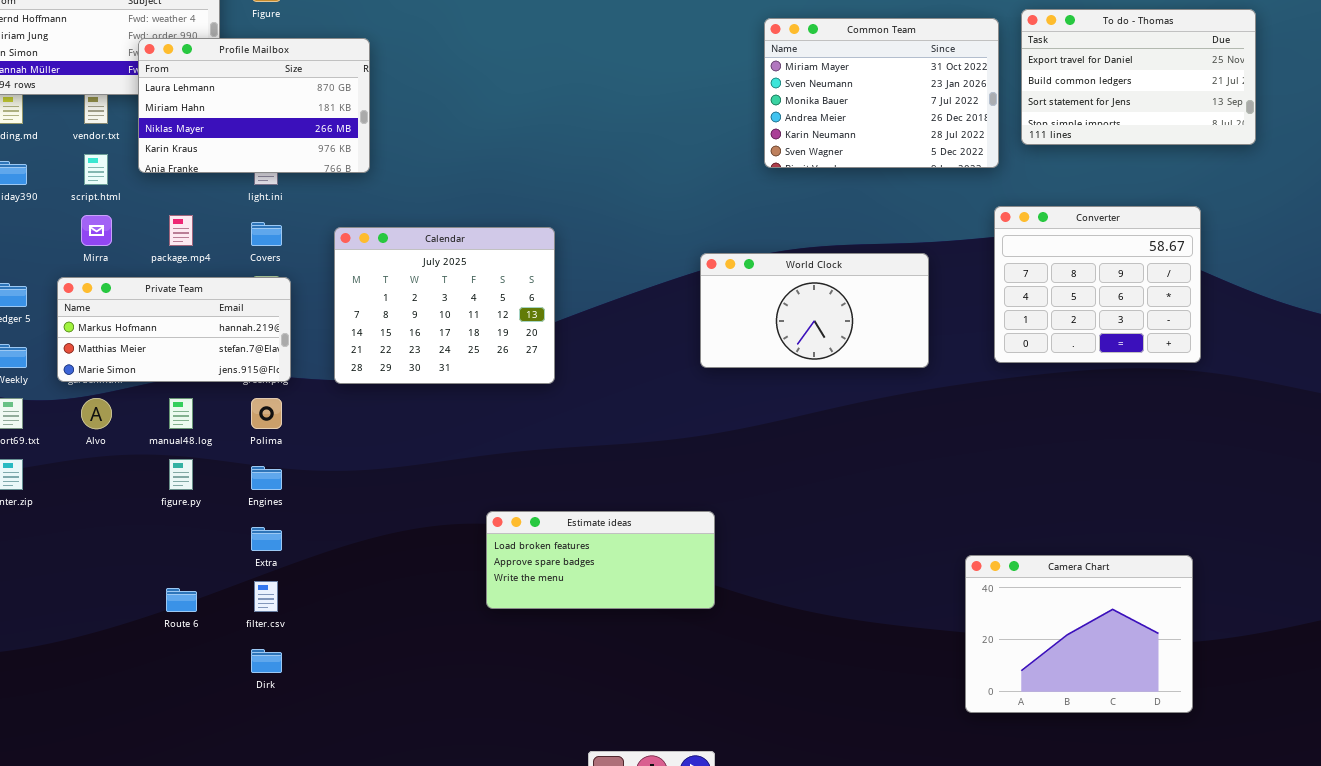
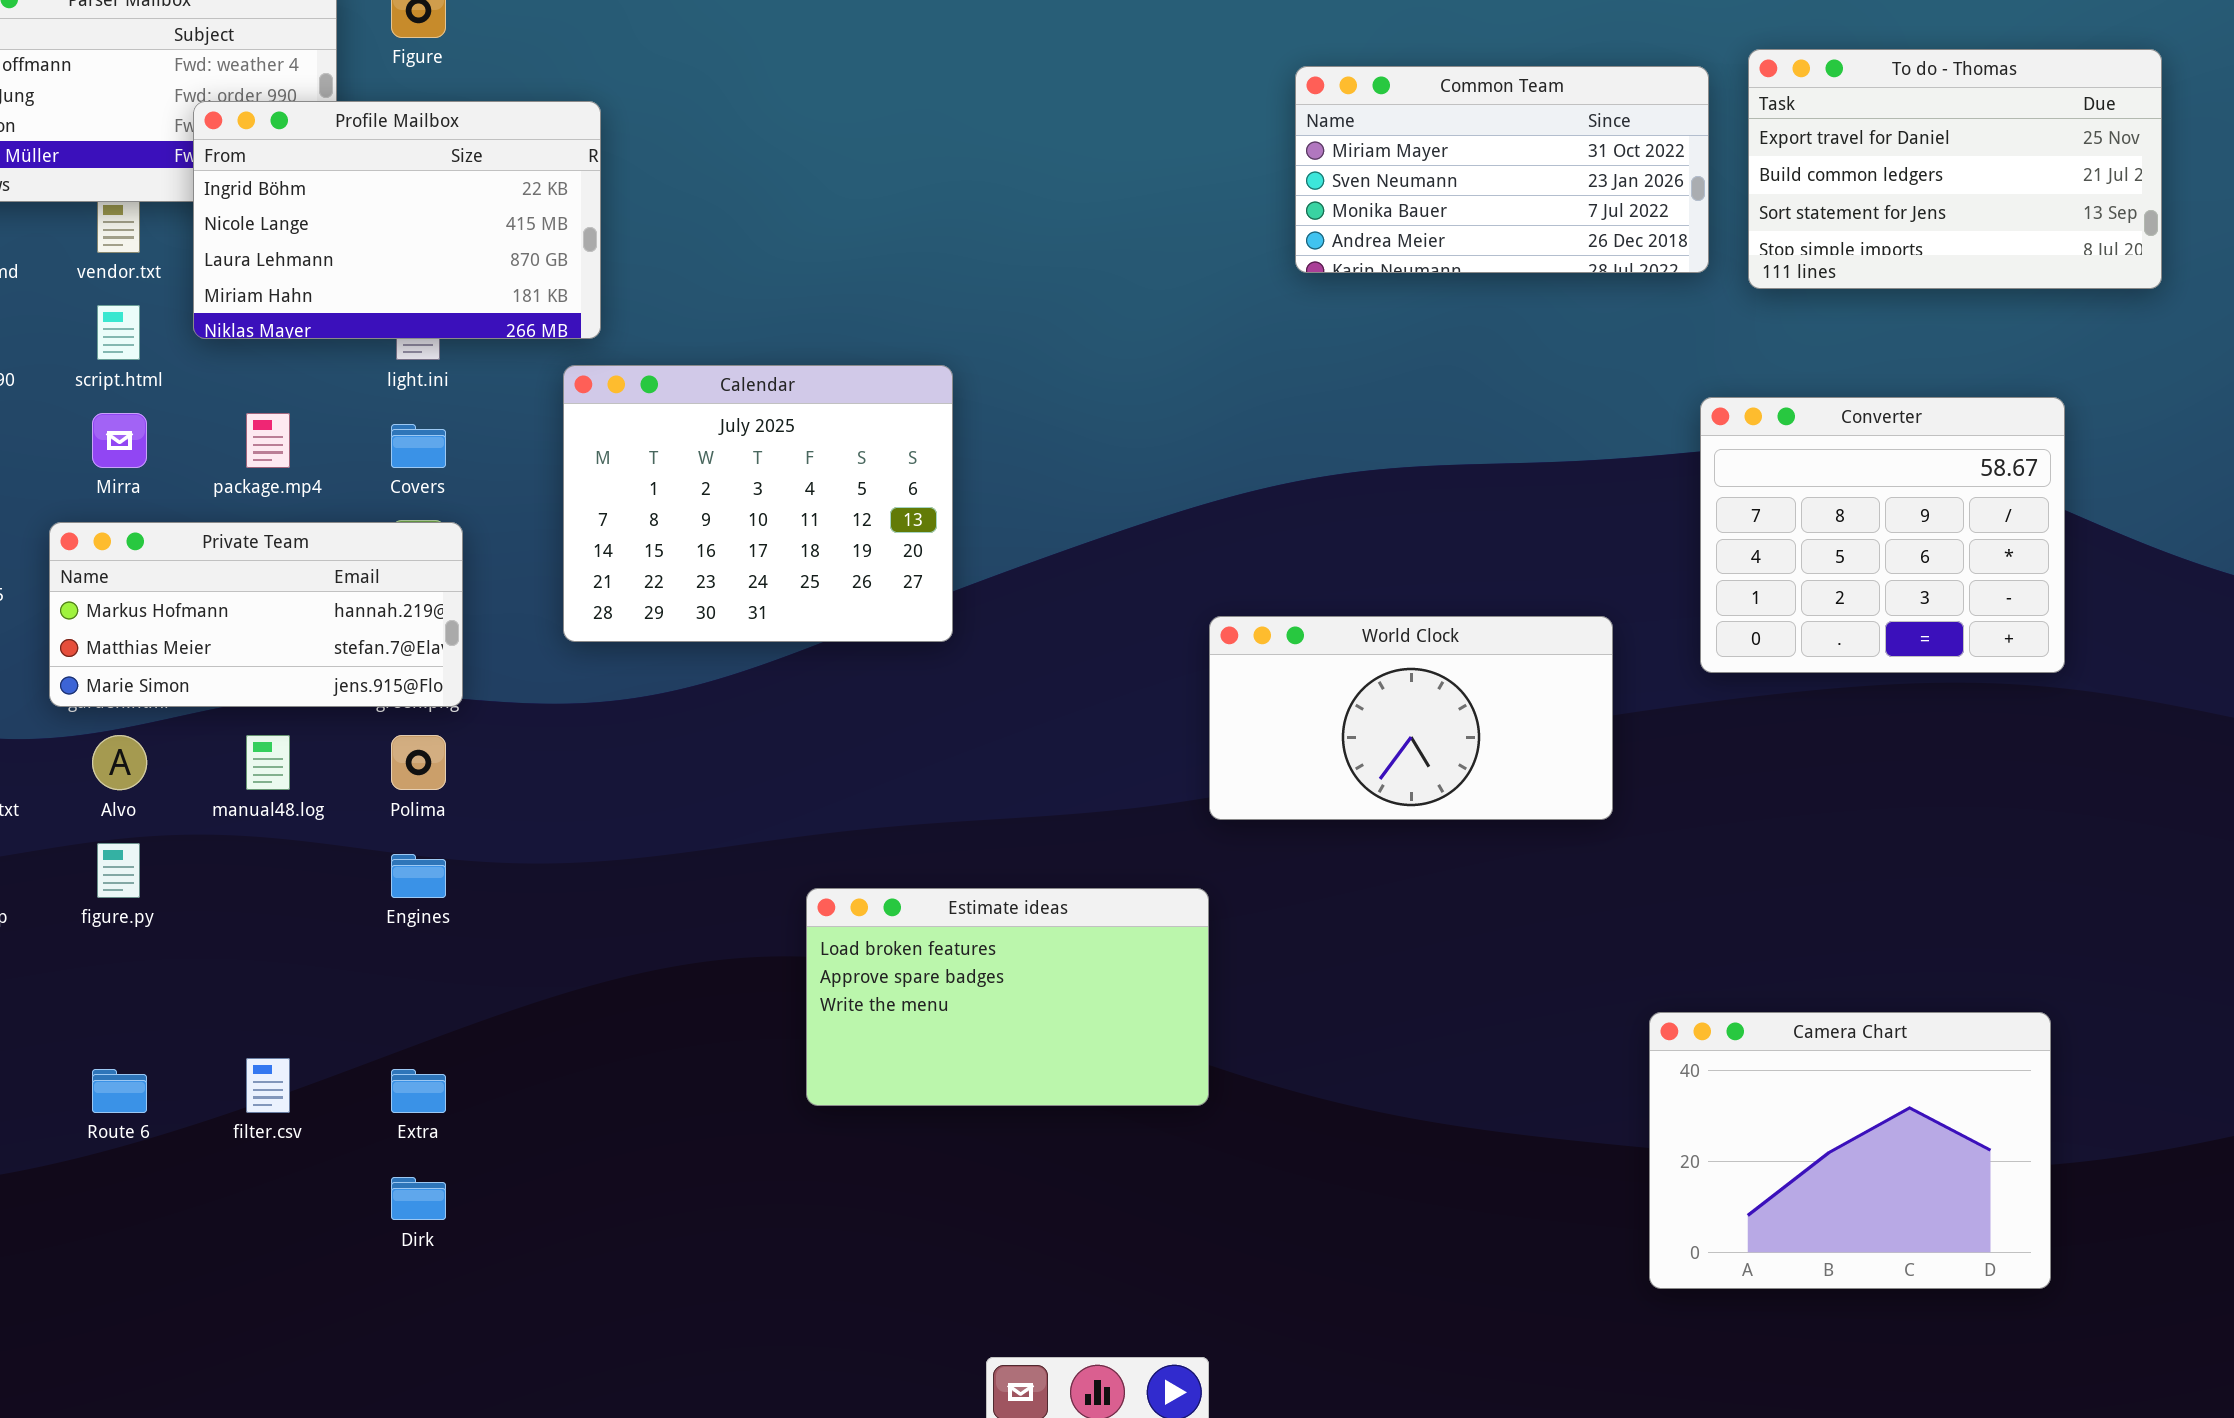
Common Team: [764,18,999,168] -> [1295,66,1709,273], resized
Profile Mailbox: [138,38,370,173] -> [193,101,601,339], scrolled up 2 rows
Calendar: [334,227,555,384] -> [563,365,953,642], moved
World Clock: [700,253,929,368] -> [1209,616,1613,820], moved
figure.py: [169,459,193,490] -> [97,843,140,898], moved
Estimate ideas: [486,511,715,609] -> [806,888,1209,1106], resized
Extra: [251,527,282,551] -> [391,1069,446,1113], moved
filter.csv: [254,581,278,612] -> [246,1058,290,1113], moved
Route 6: [166,588,197,612] -> [92,1069,147,1113], moved

